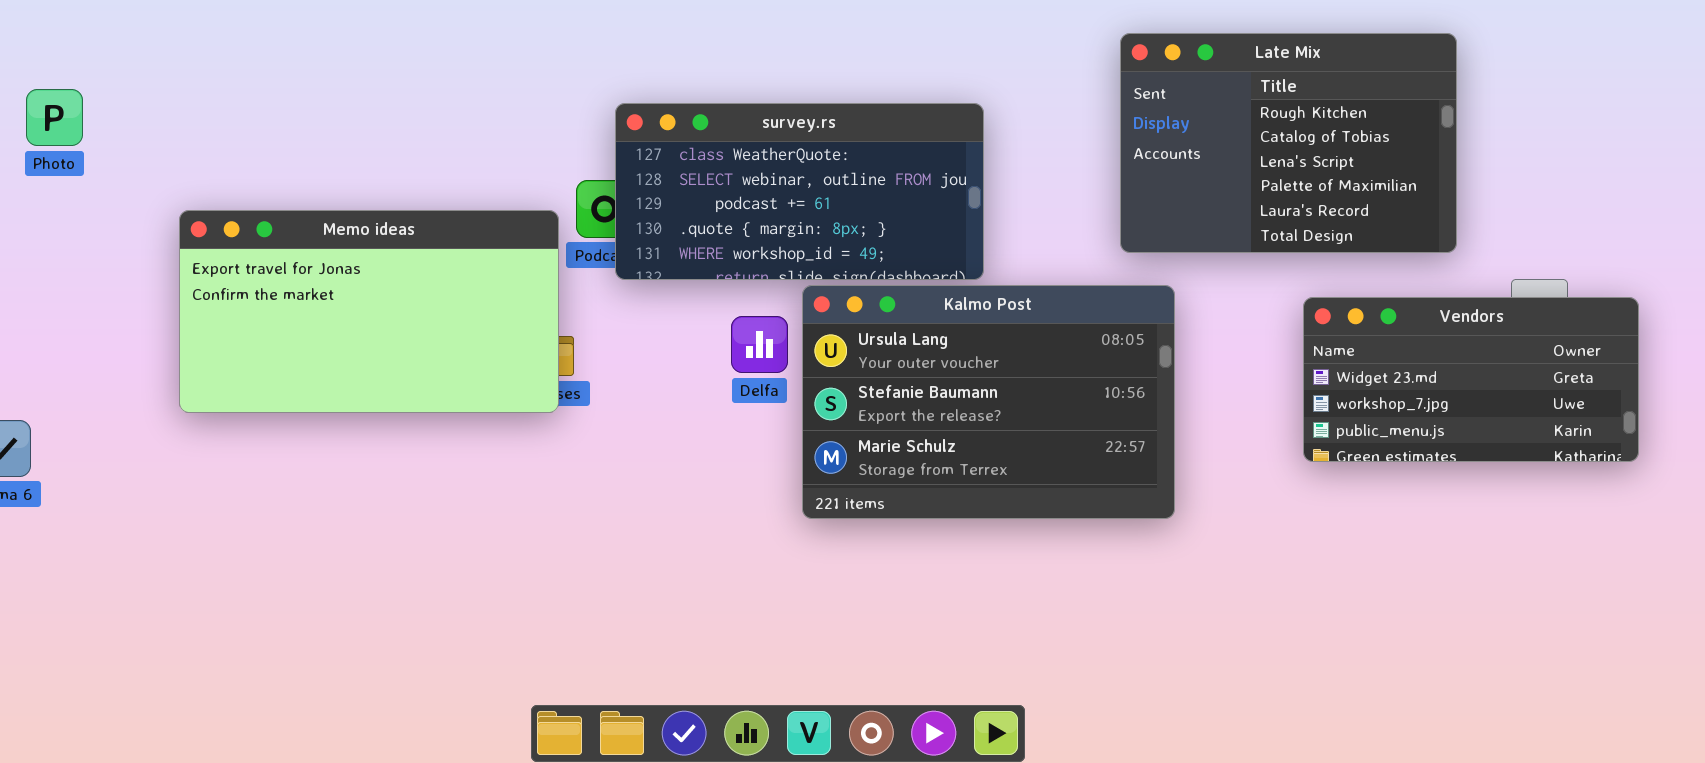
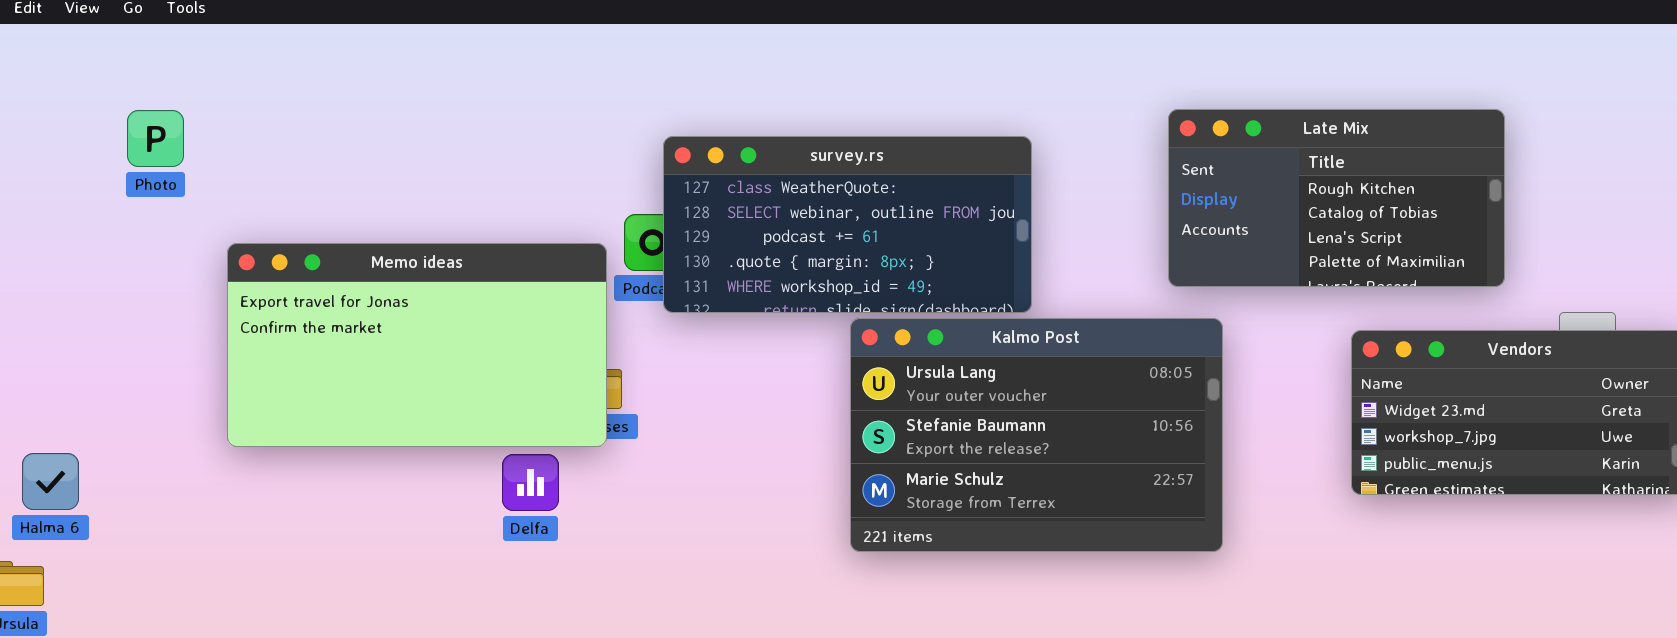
Late Mix: [1120,33,1457,253] -> [1168,109,1505,287], resized
Photo: [26,89,83,146] -> [127,110,184,167], moved
Delfa: [731,316,788,373] -> [502,454,559,511], moved

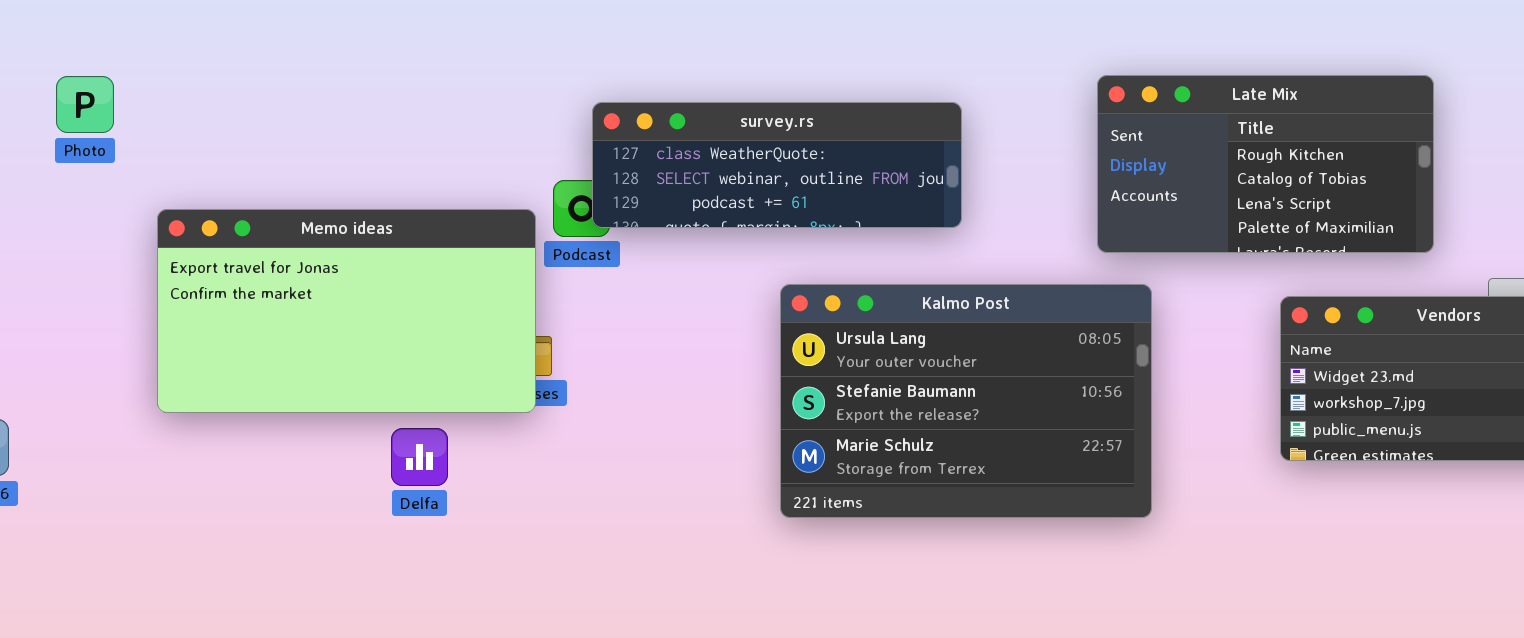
survey.rs: [663,136,1032,313] -> [592,102,962,228], resized
Delfa: [502,454,559,511] -> [391,428,448,486], moved

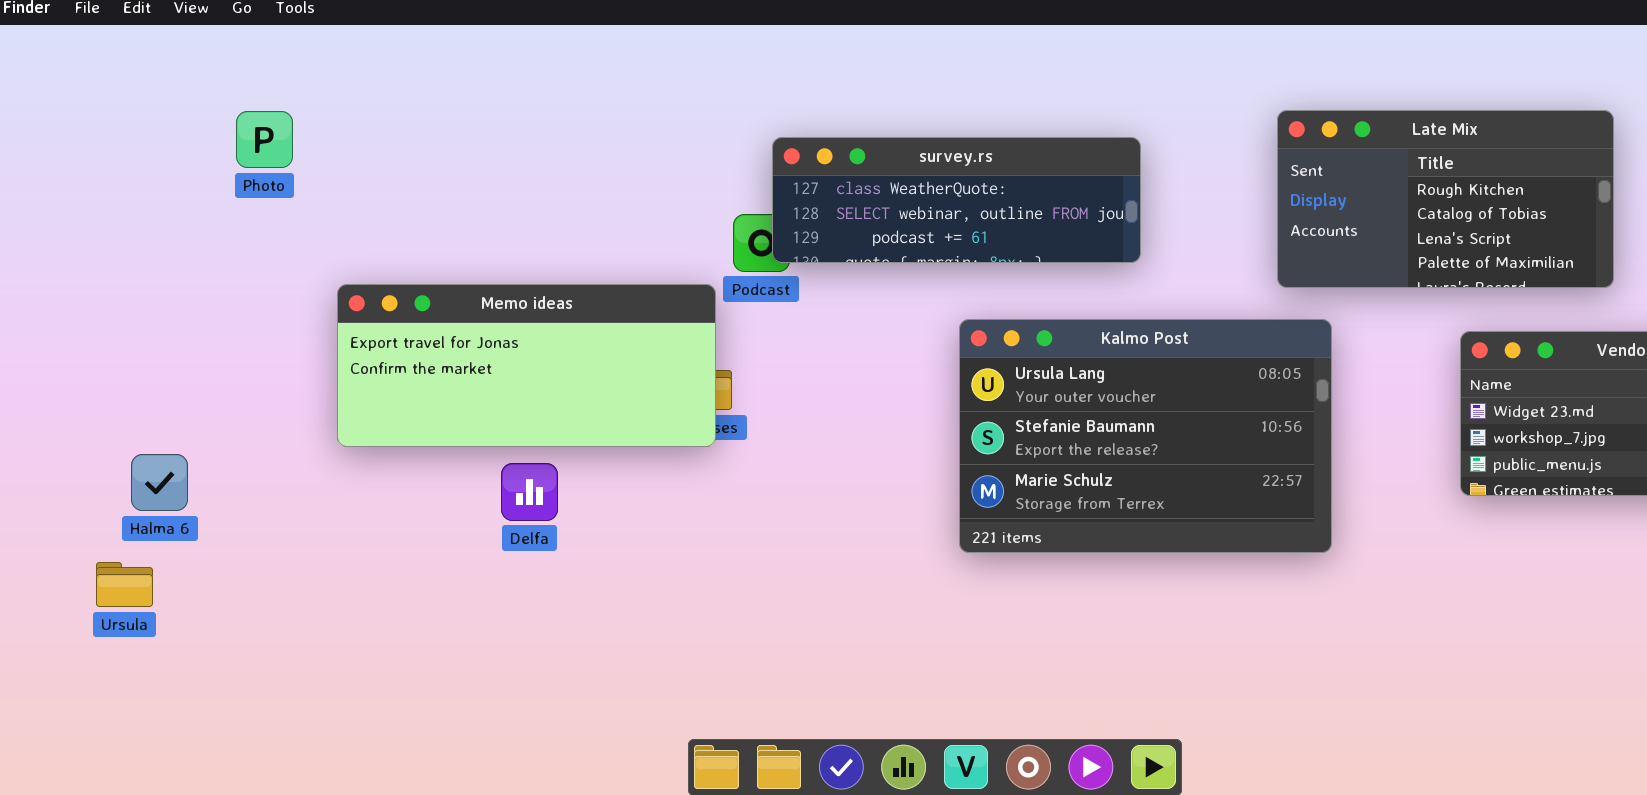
Memo ideas: [157,209,536,413] -> [337,284,716,447], resized
Delfa: [391,428,448,486] -> [501,463,558,521], moved

